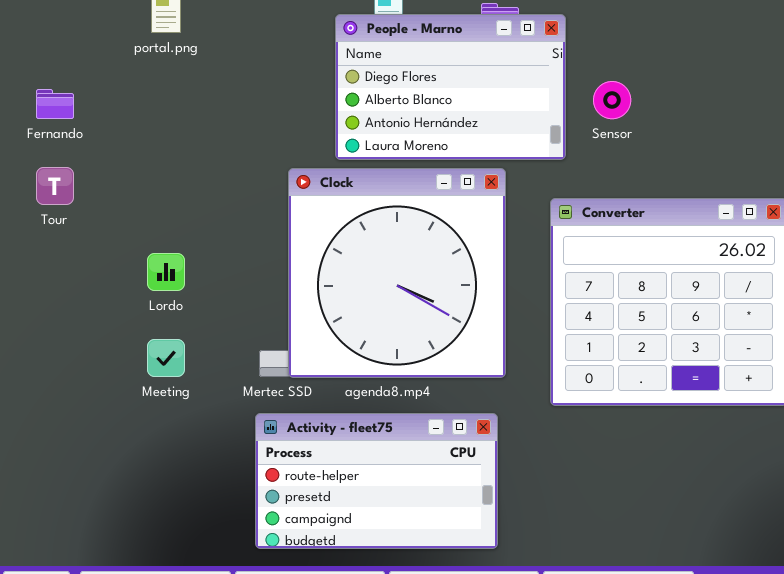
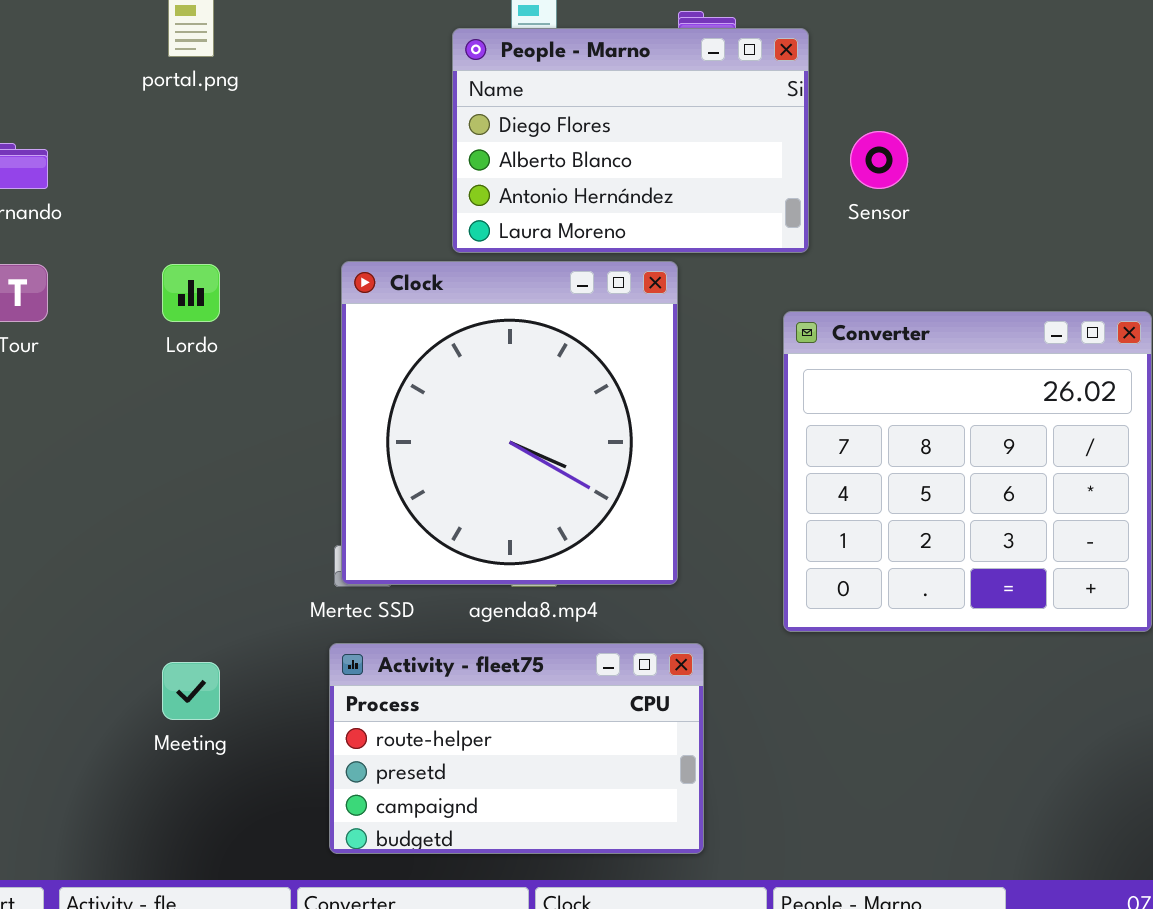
Clock: [288,168,506,378] -> [341,261,678,585], moved
Lordo: [147,253,185,291] -> [162,264,220,322], moved
Meeting: [147,339,185,377] -> [162,662,220,720], moved

